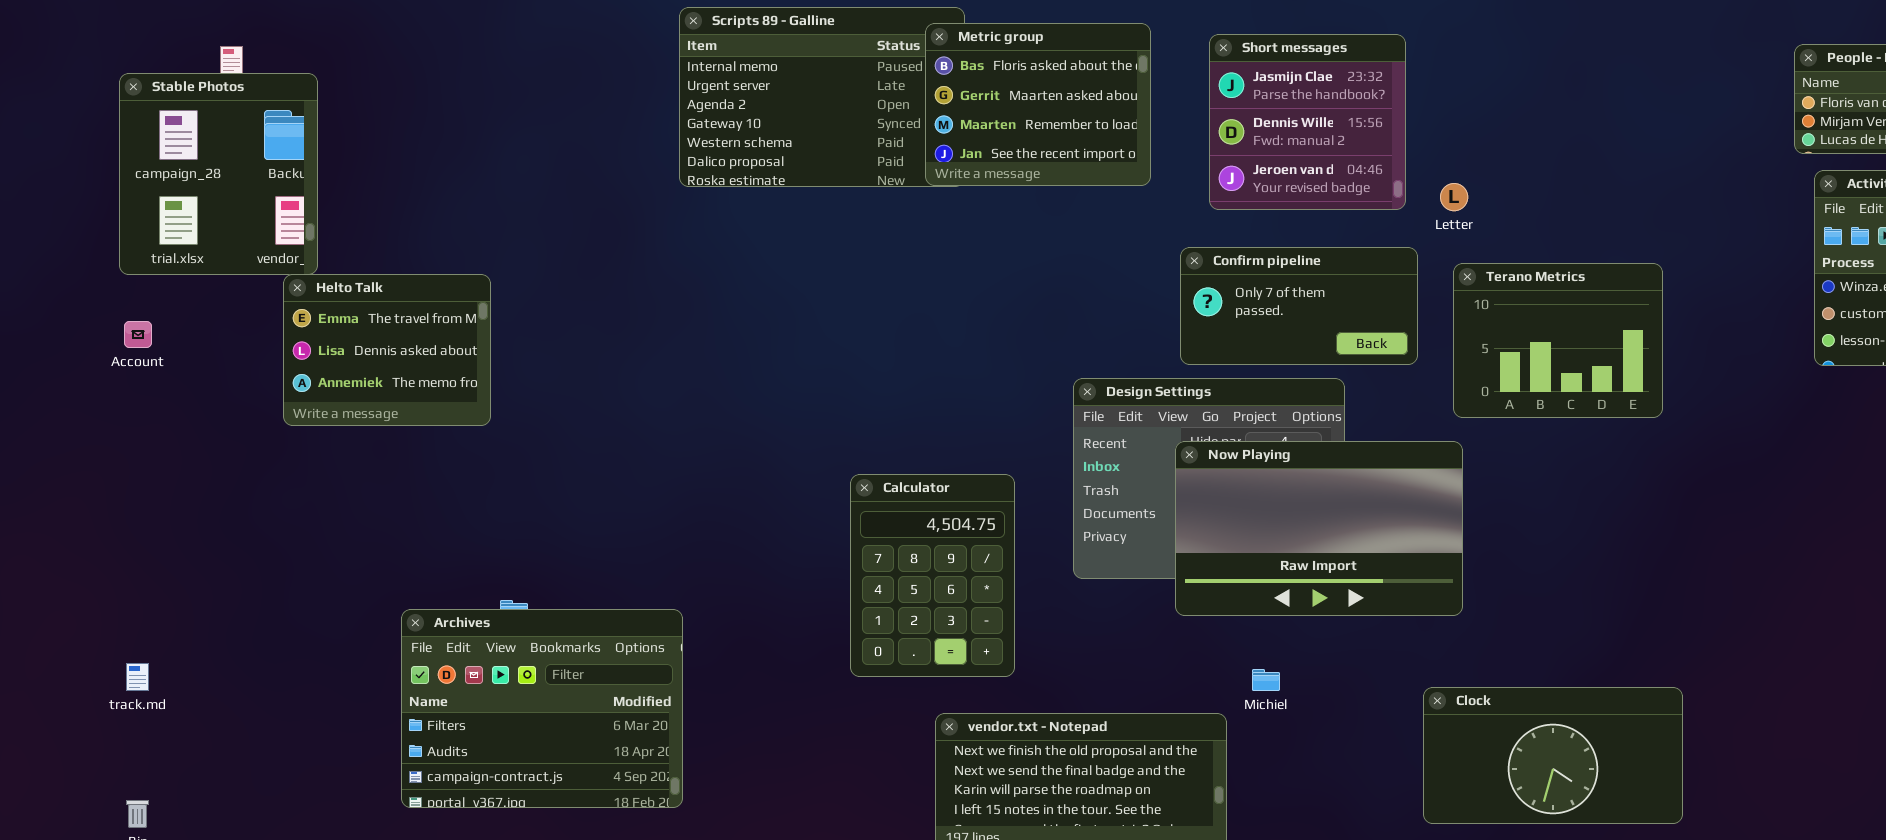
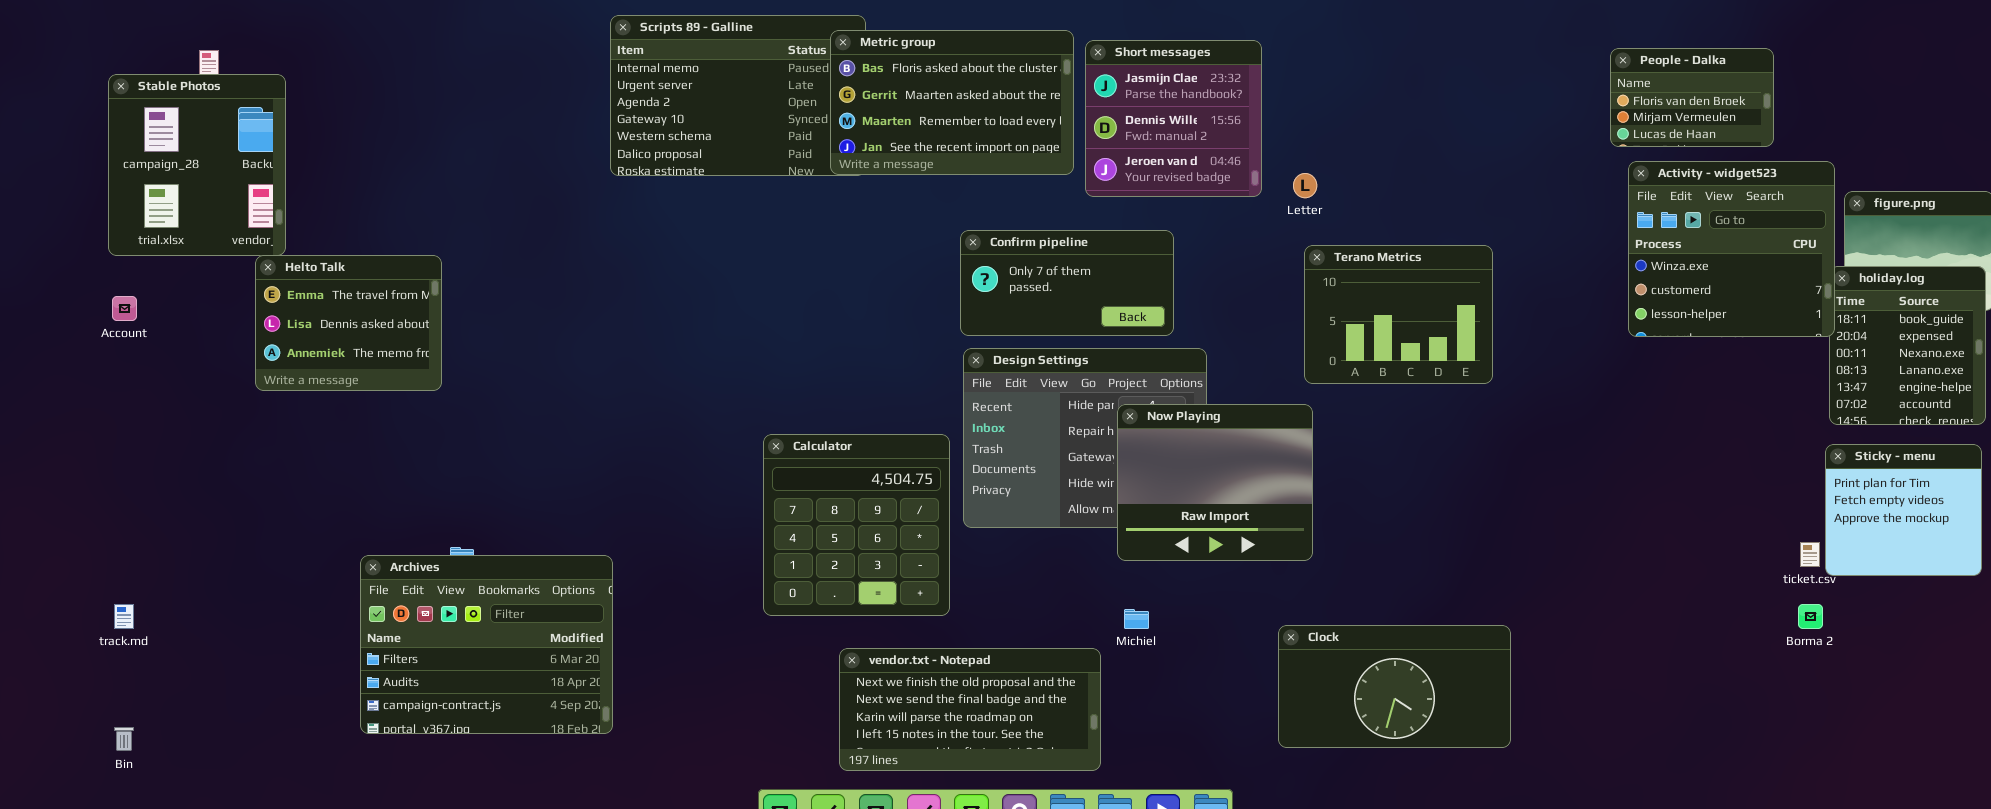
Metric group: [925,23,1151,186] -> [830,30,1074,175], resized
Confirm pipeline: [1180,247,1418,365] -> [960,230,1174,336], moved
Now Playing: [1175,441,1463,616] -> [1117,404,1313,561], resized
Calculator: [850,474,1015,677] -> [763,434,950,616], resized

